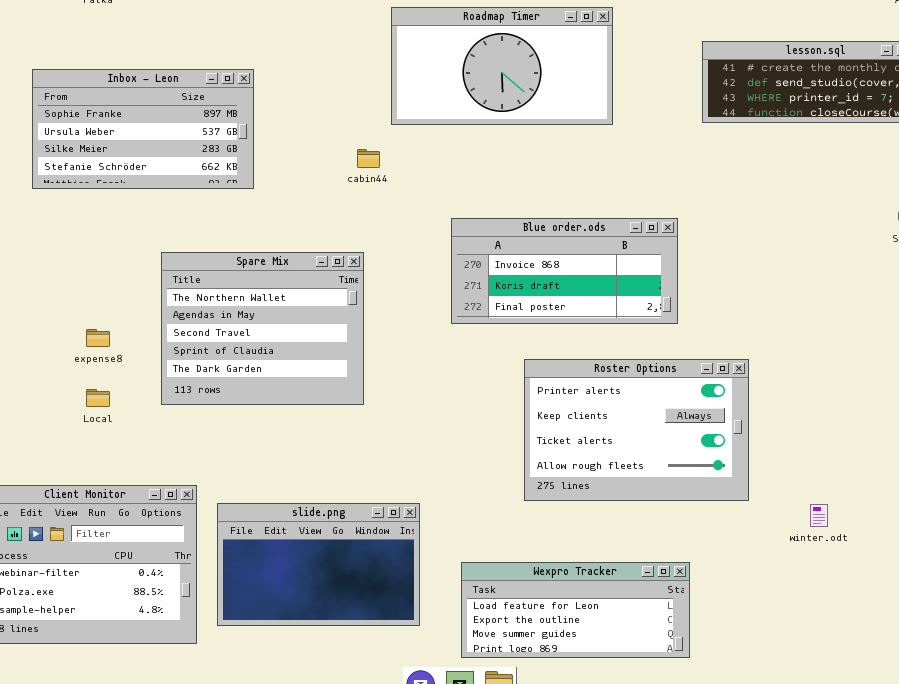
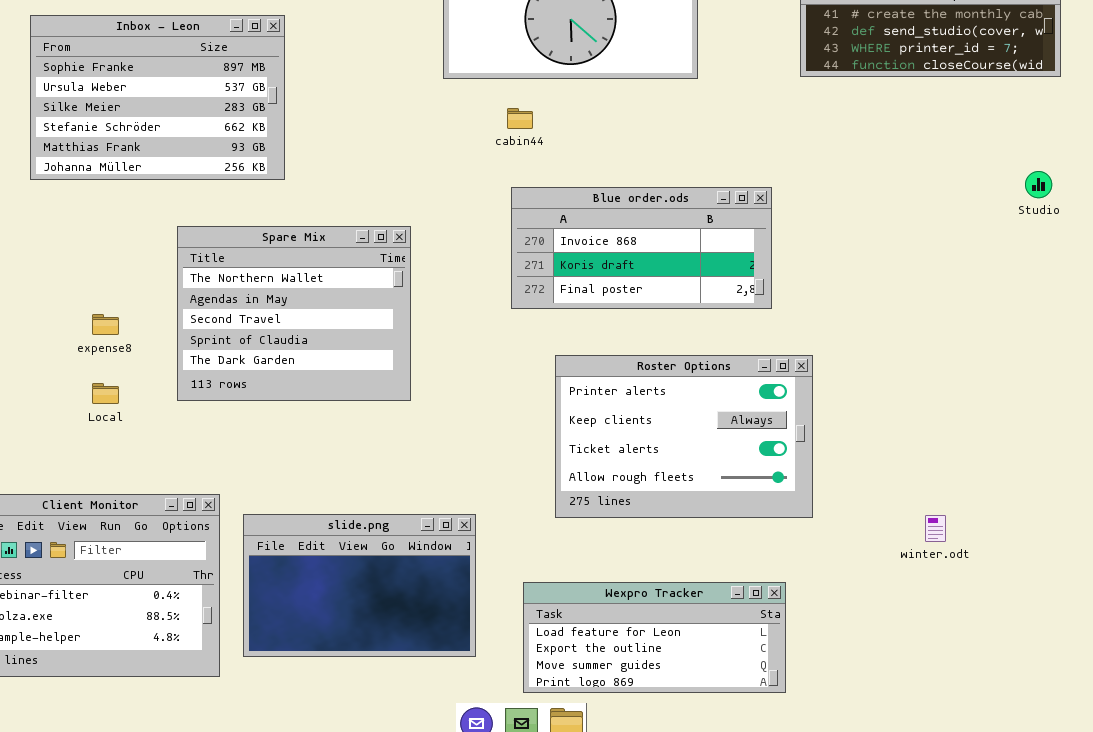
Inbox - Leon: [32,69,254,189] -> [30,15,285,180], resized
cabin44: [357,149,380,168] -> [507,108,533,129], moved
Roster Options: [524,359,749,501] -> [555,355,813,518], moved

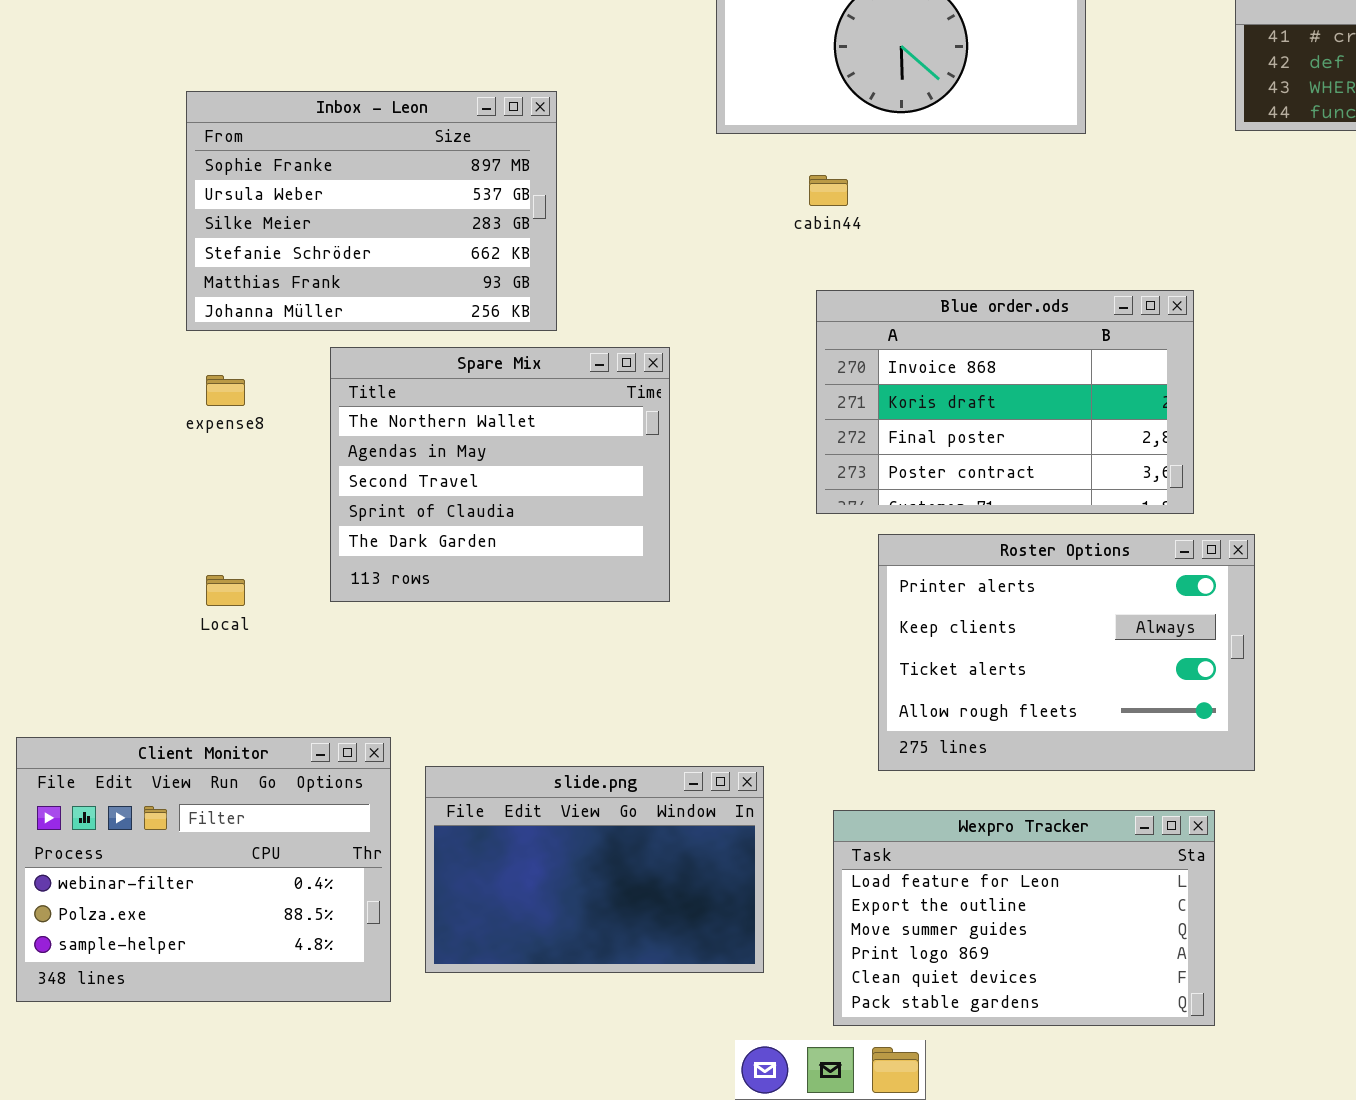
Inbox - Leon: [30,15,285,180] -> [186,91,557,331], moved
Blue order.ods: [511,187,772,309] -> [816,290,1194,514], resized
expense8: [92,314,119,335] -> [206,375,245,406], moved
Wexpro Tracker: [523,582,786,693] -> [833,810,1215,1026], resized

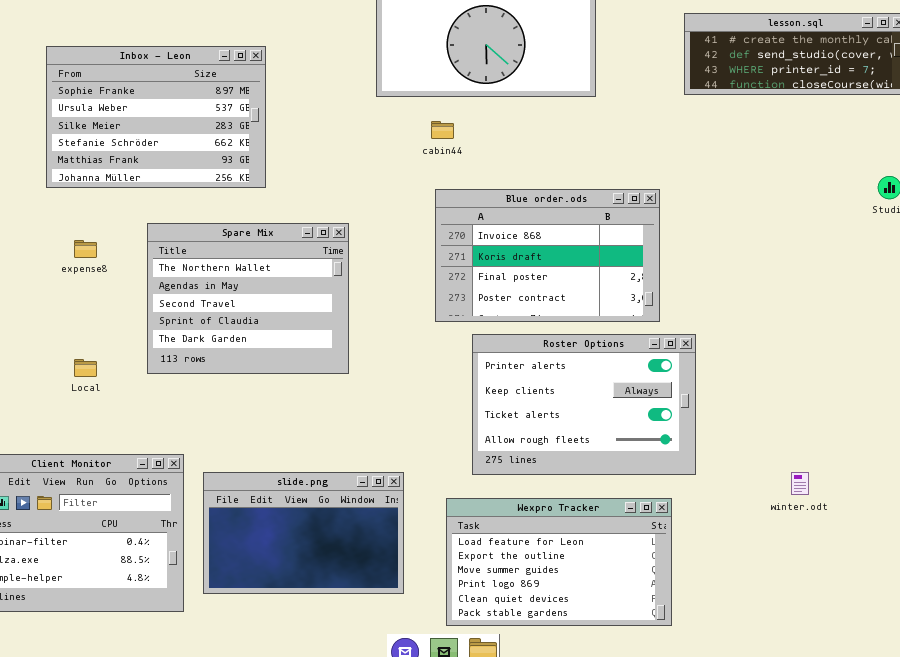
Inbox - Leon: [186,91,557,331] -> [46,46,266,188], moved

